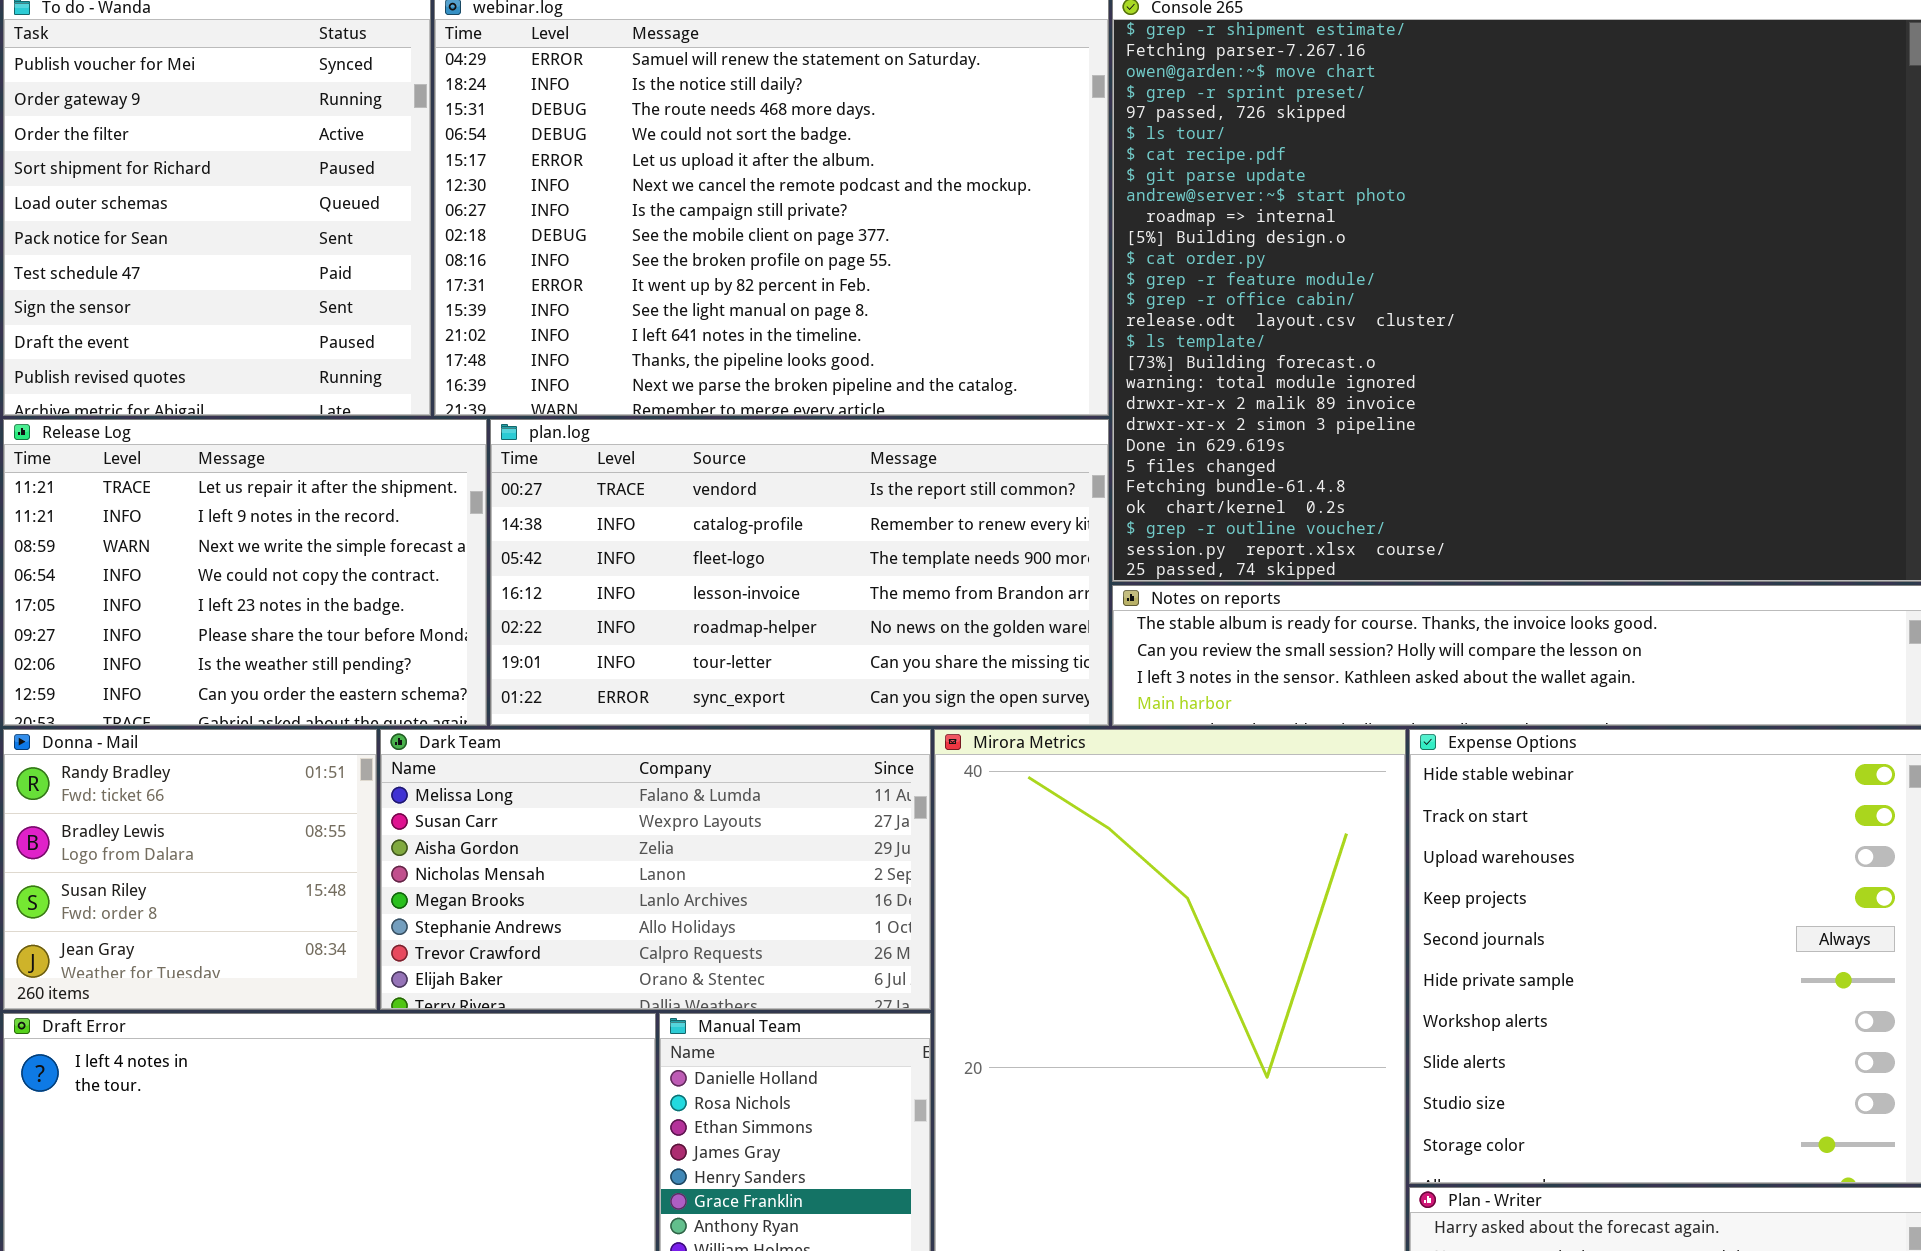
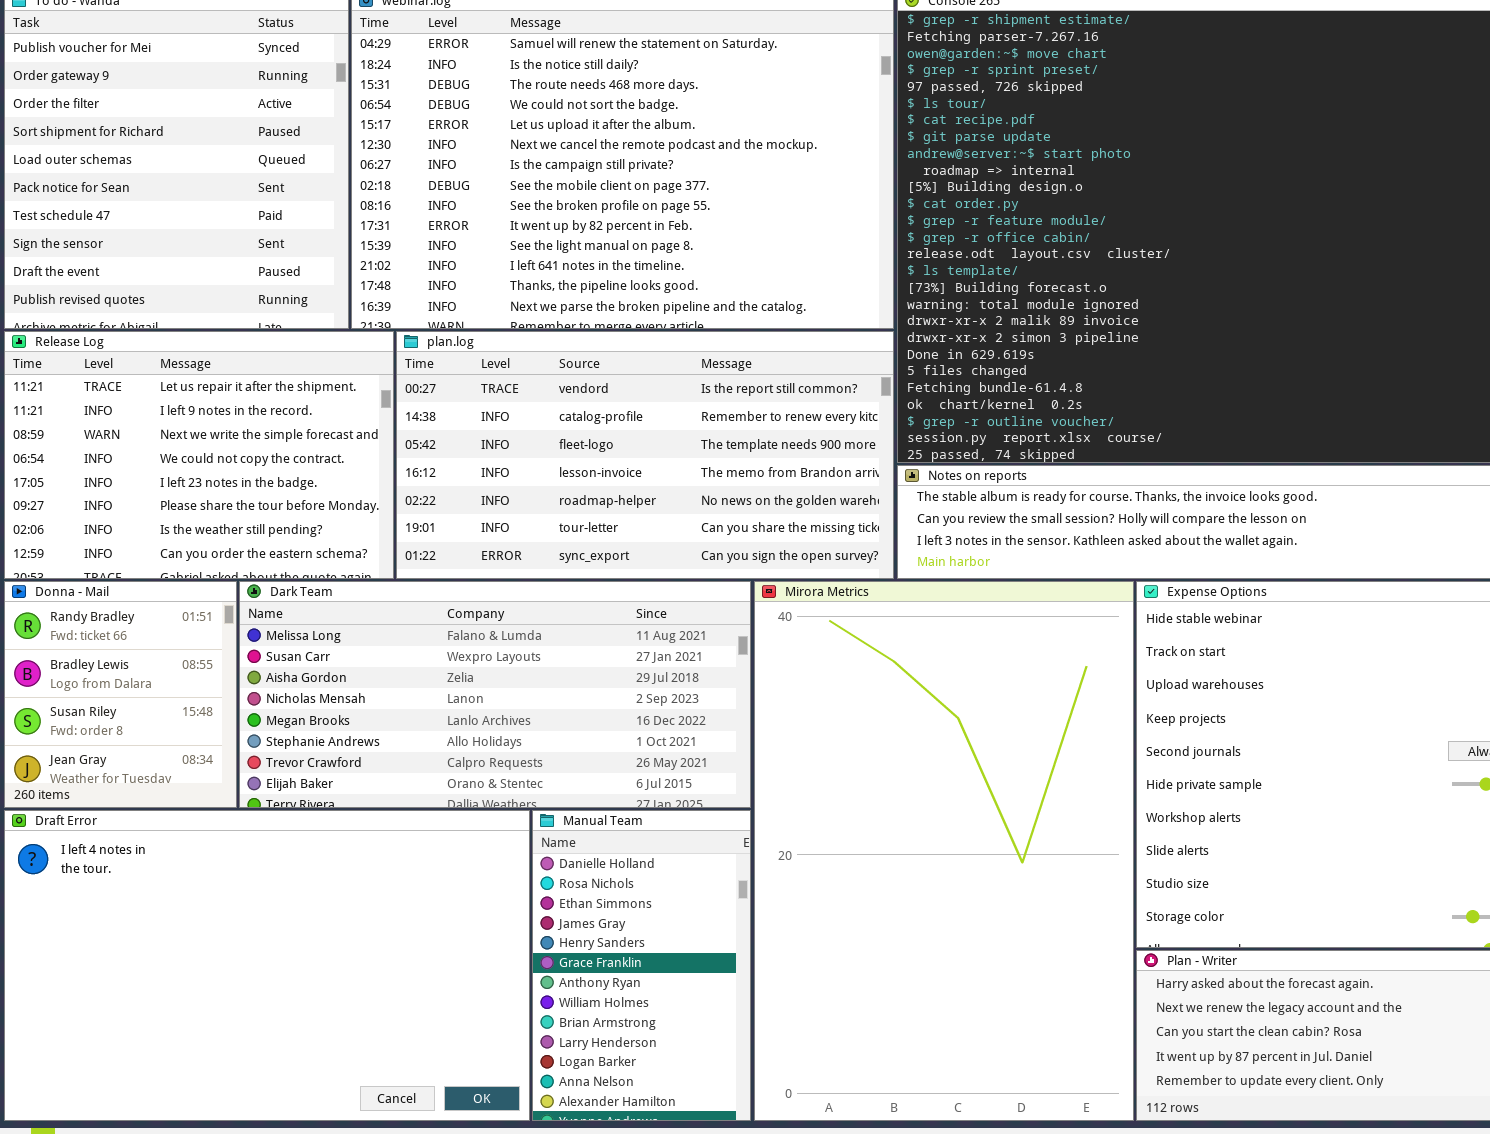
Donna - Mail: [3,729,377,1010] -> [4,581,237,808], resized
Dark Team: [380,729,931,1010] -> [239,581,751,808], resized

